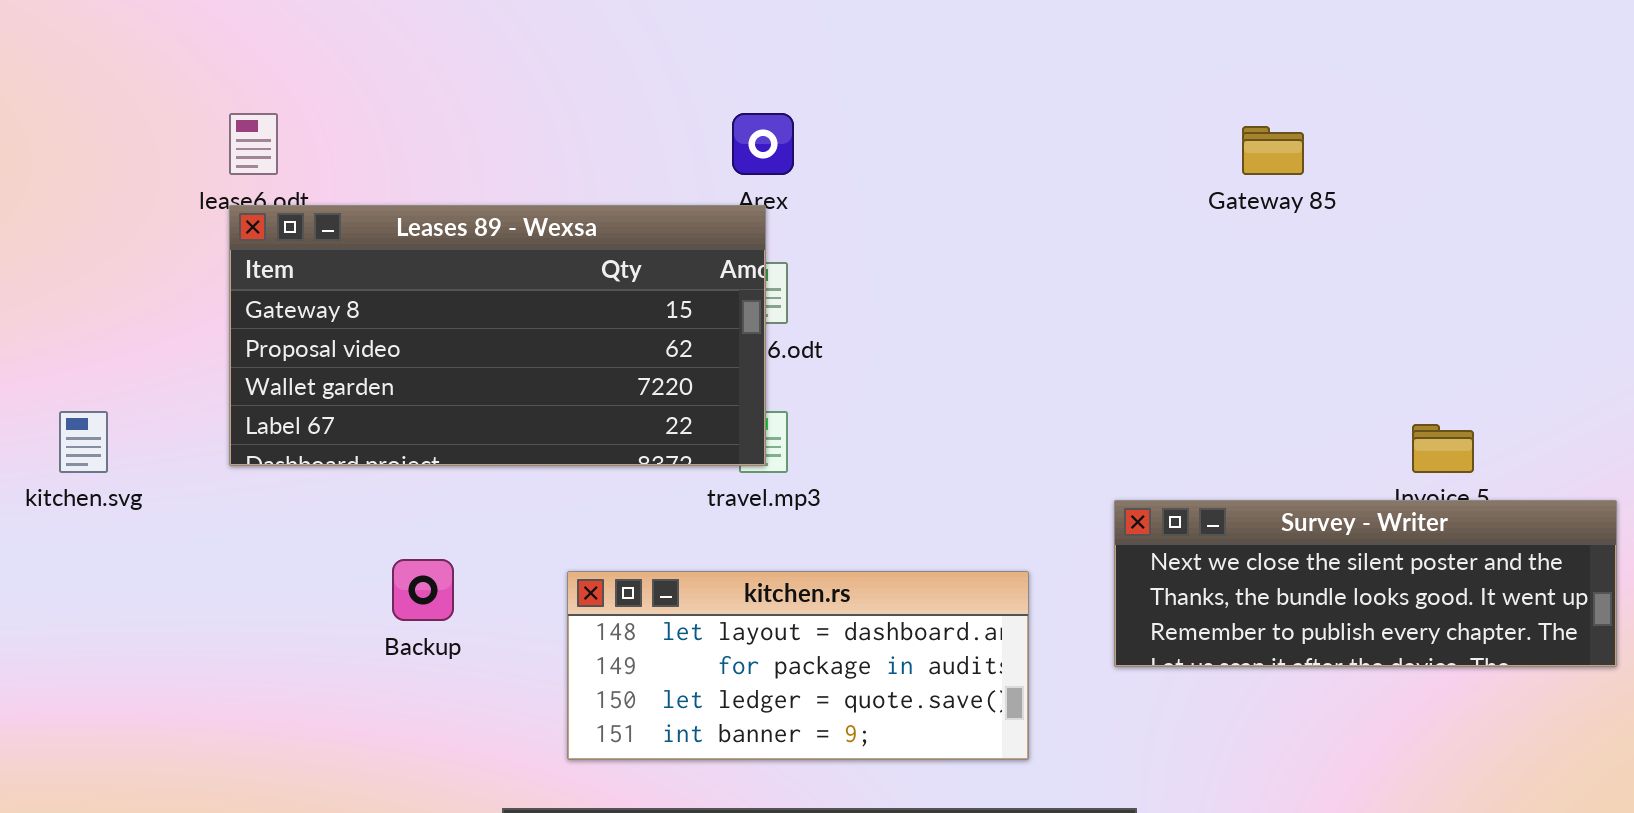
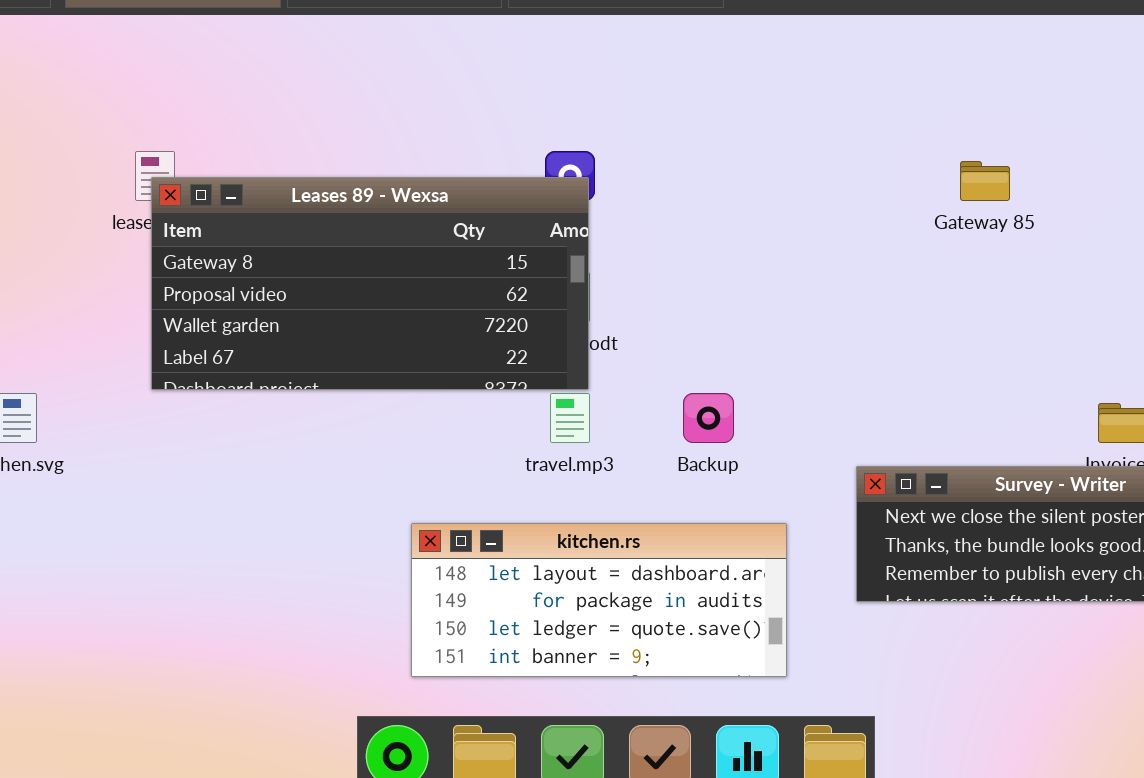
Leases 89 - Wexsa: [229,205,766,466] -> [151,177,589,390], moved
Backup: [392,559,454,621] -> [683,393,734,443], moved

